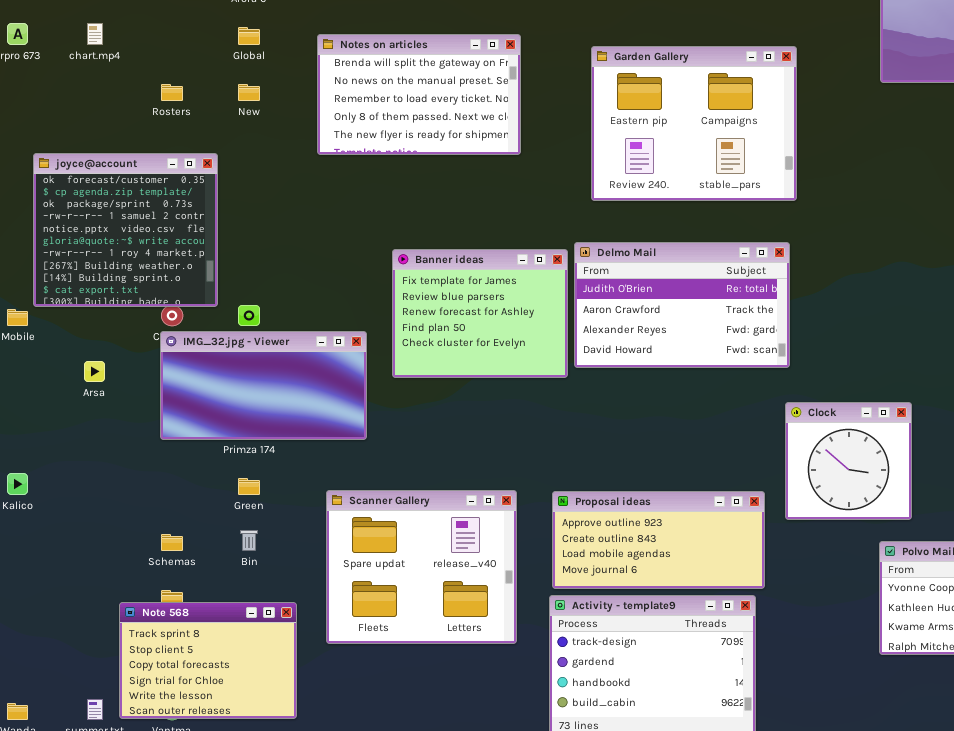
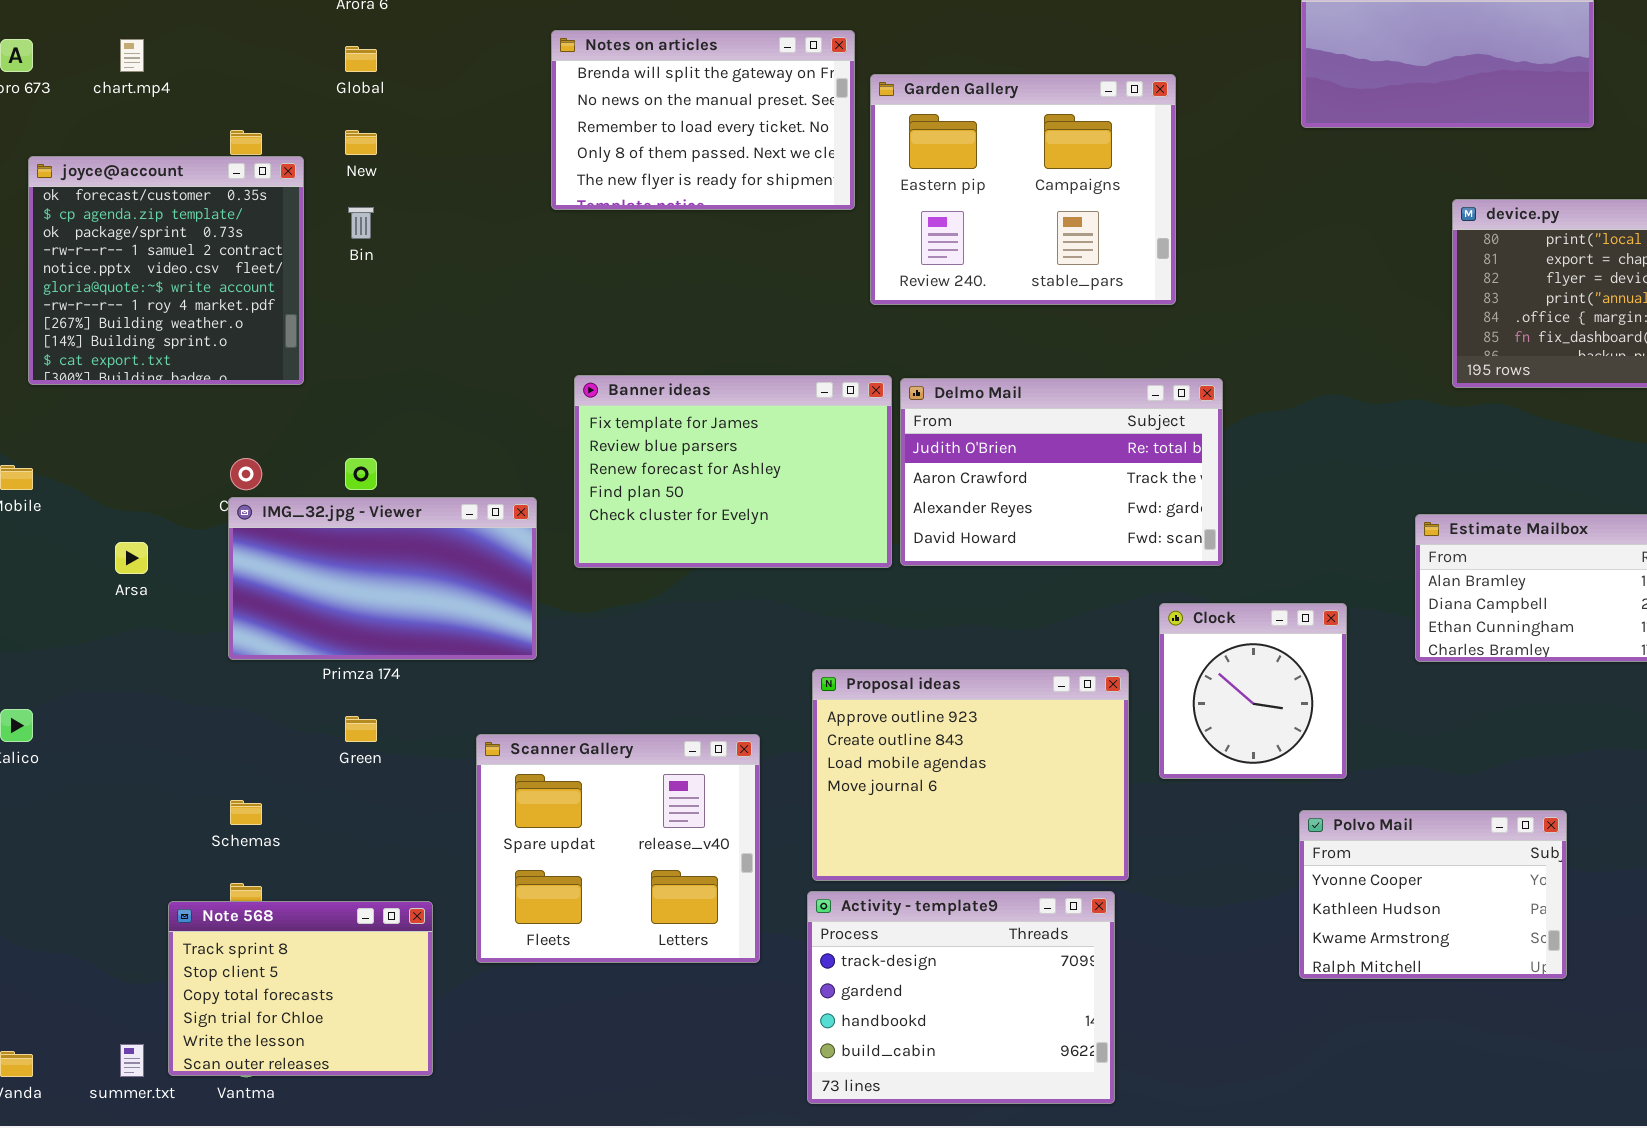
Notes on articles: [317,34,521,155] -> [551,30,855,210], moved
joyce@account: [33,153,218,307] -> [28,156,304,385], moved
Delmo Mail: [574,242,790,368] -> [900,378,1223,566], moved
Banner ideas: [392,249,568,378] -> [574,375,892,568], resized
Proposal ideas: [552,491,765,589] -> [812,669,1129,881], resized
Bin: [240,530,258,551] -> [348,207,374,239], moved

